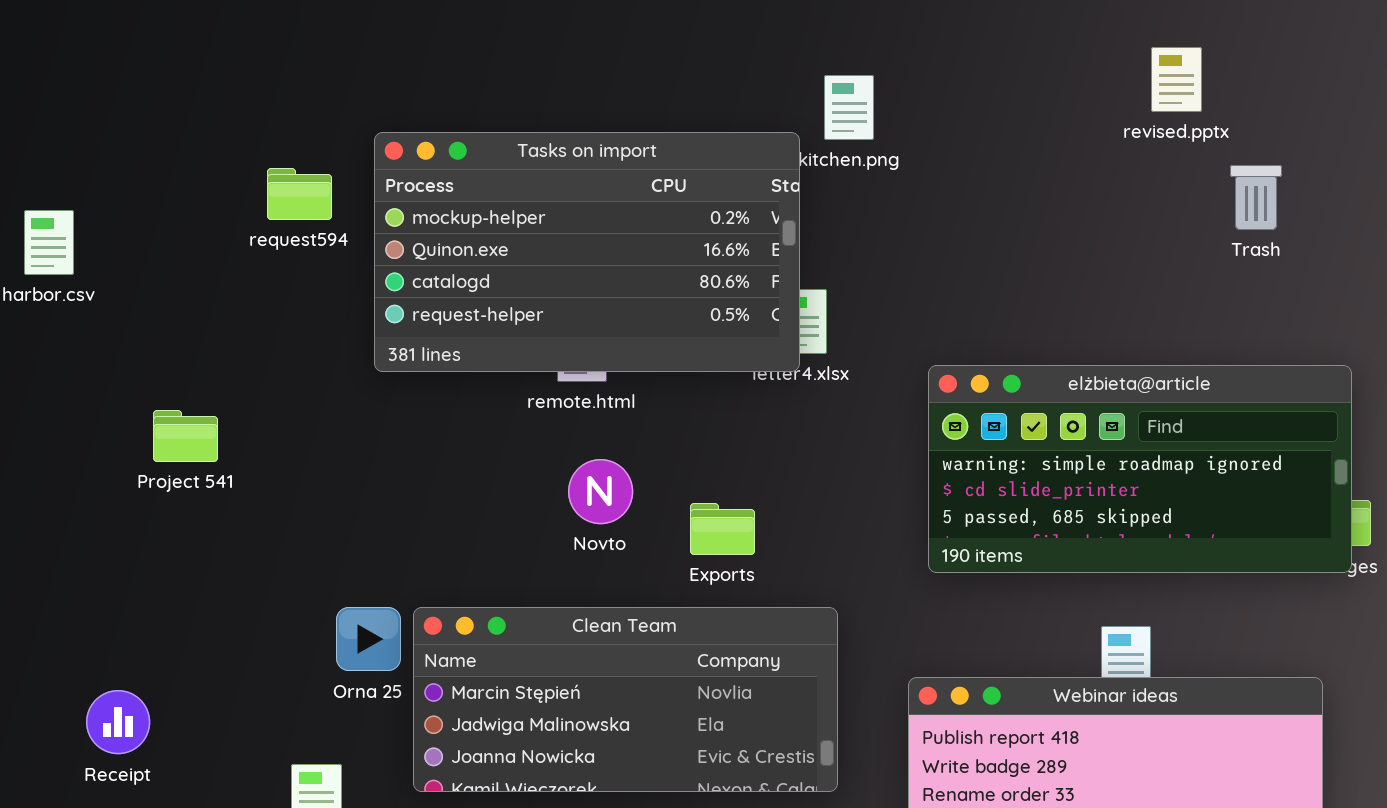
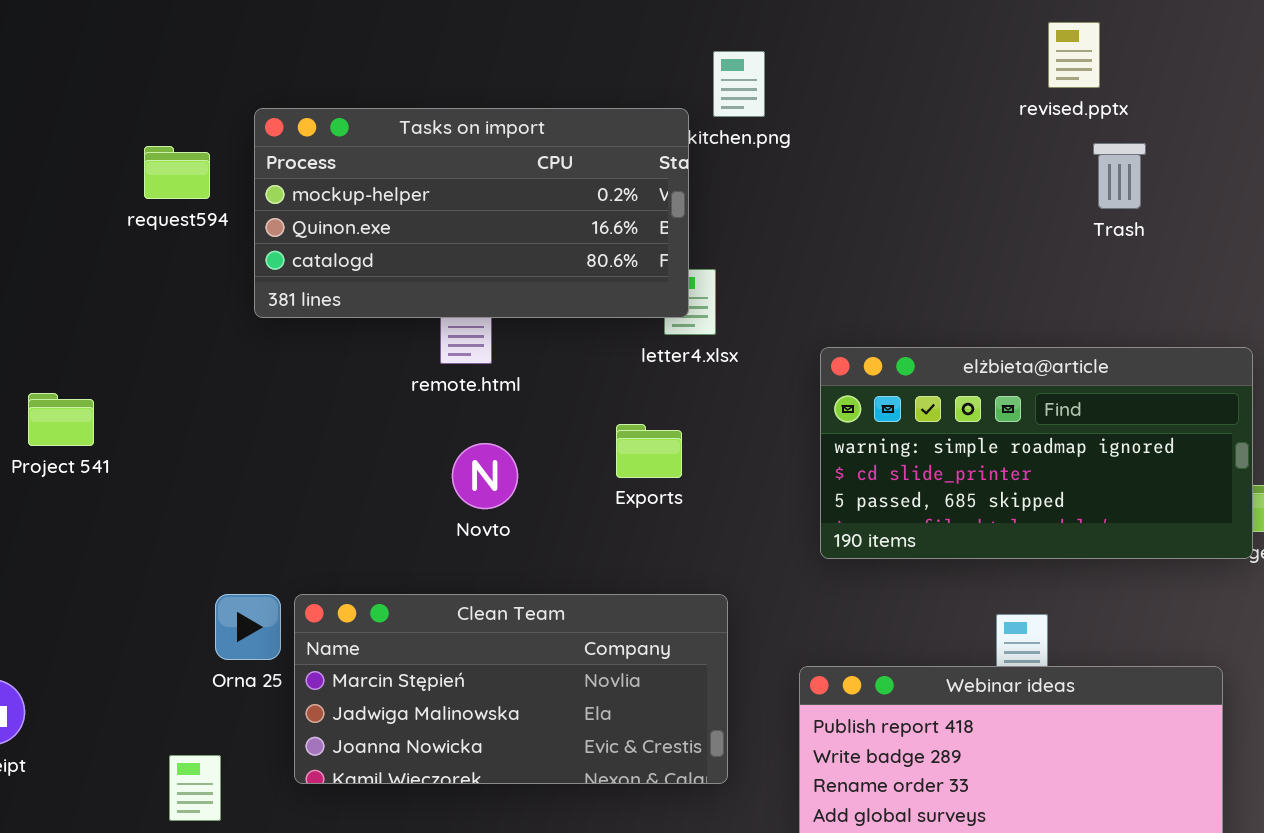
Tasks on import: [374,132,800,372] -> [254,108,689,318], resized
Trash: [1230,165,1282,230] -> [1093,143,1146,209], moved
Exports: [690,503,755,555] -> [616,424,682,478], moved

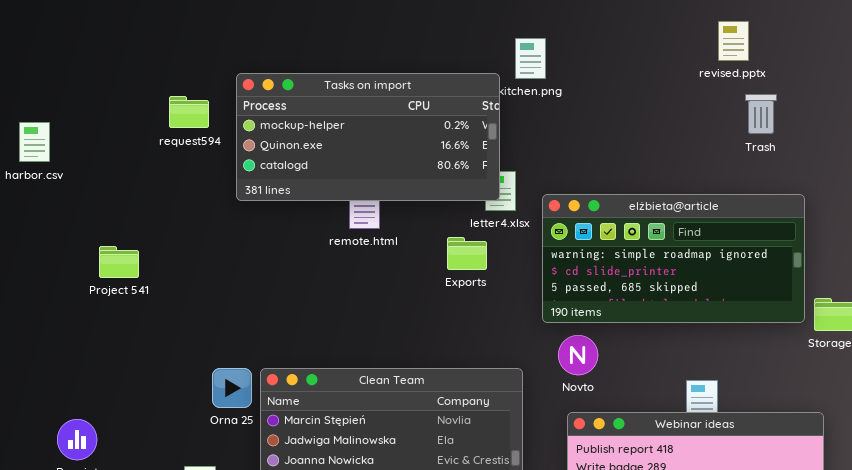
elżbieta@article: [820,347,1253,559] -> [542,194,805,323], moved
Exports: [616,424,682,478] -> [447,237,487,270], moved
Novto: [452,443,518,509] -> [558,335,598,375], moved

